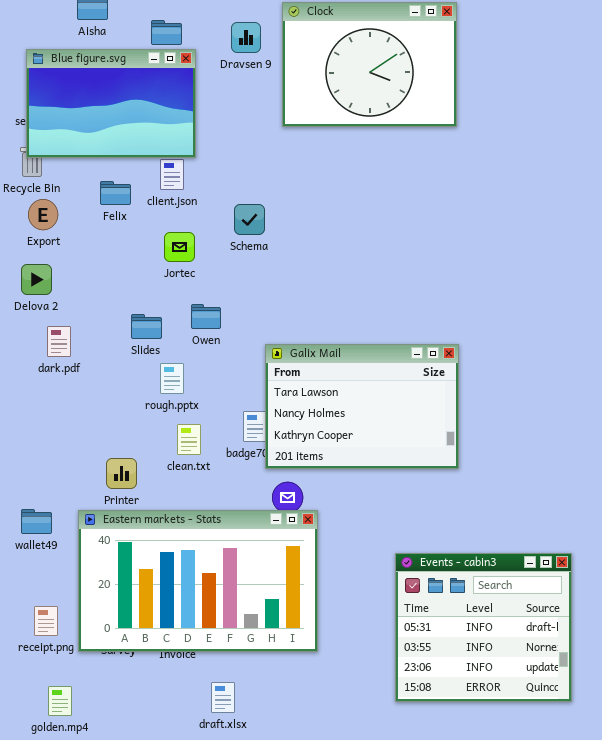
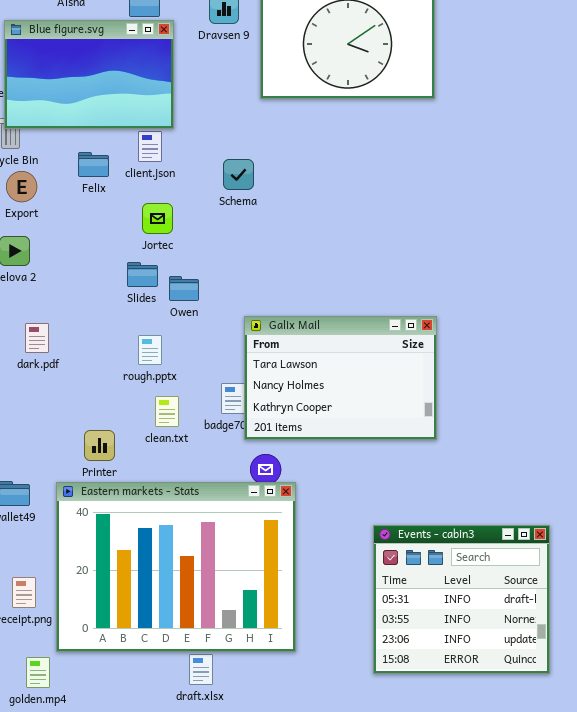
Schema: [234,204,265,235] -> [223,159,254,190], moved
Slides: [131,314,162,339] -> [127,262,158,287], moved
dark.pdf: [47,326,71,357] -> [25,323,49,353], moved
Eastern markets - Stats: [78,510,318,652] -> [56,482,296,652], resized

